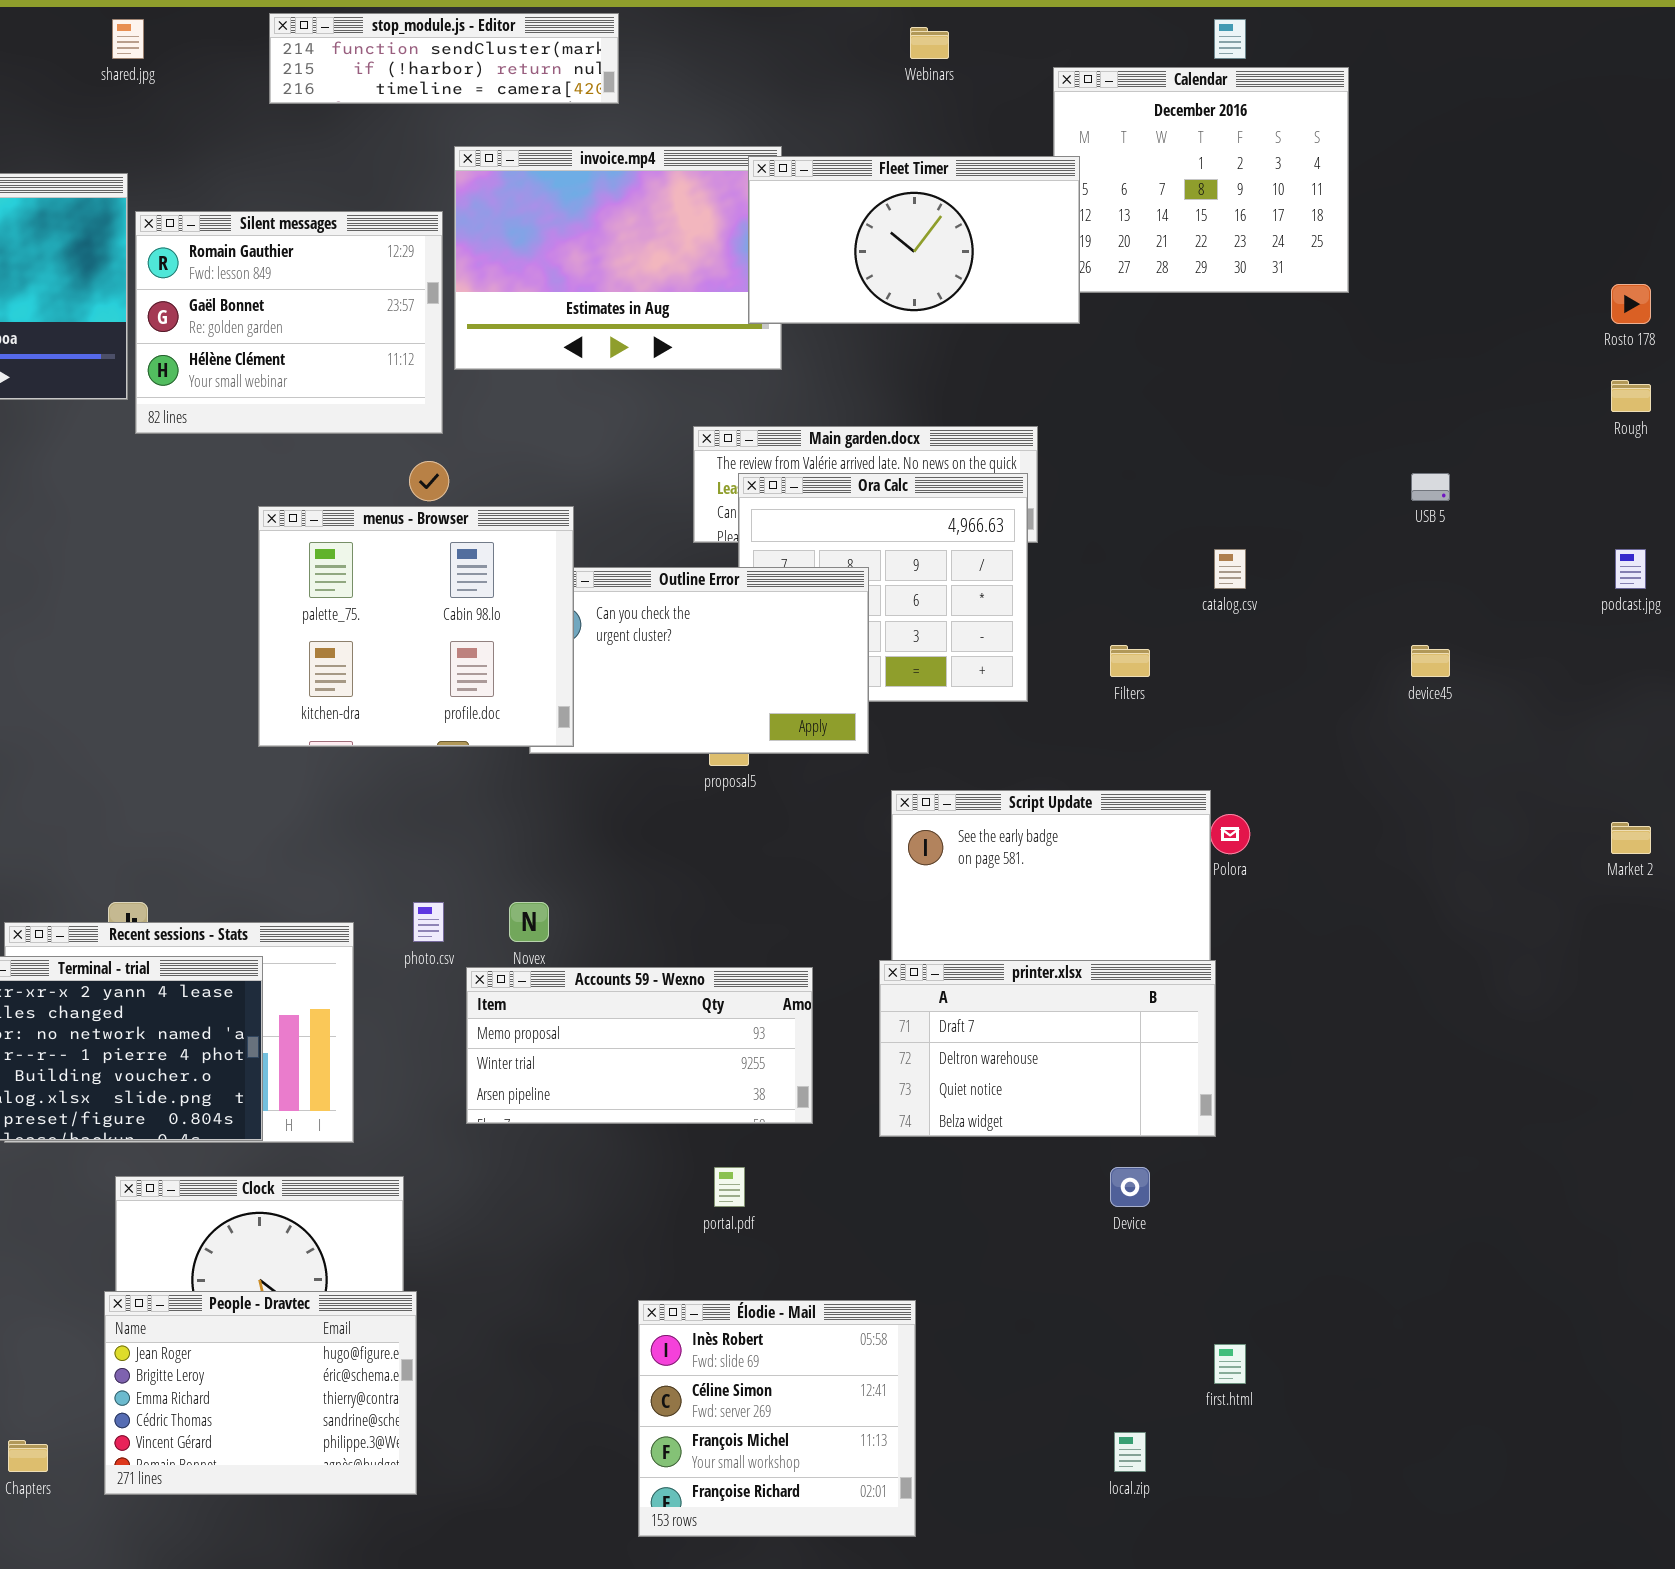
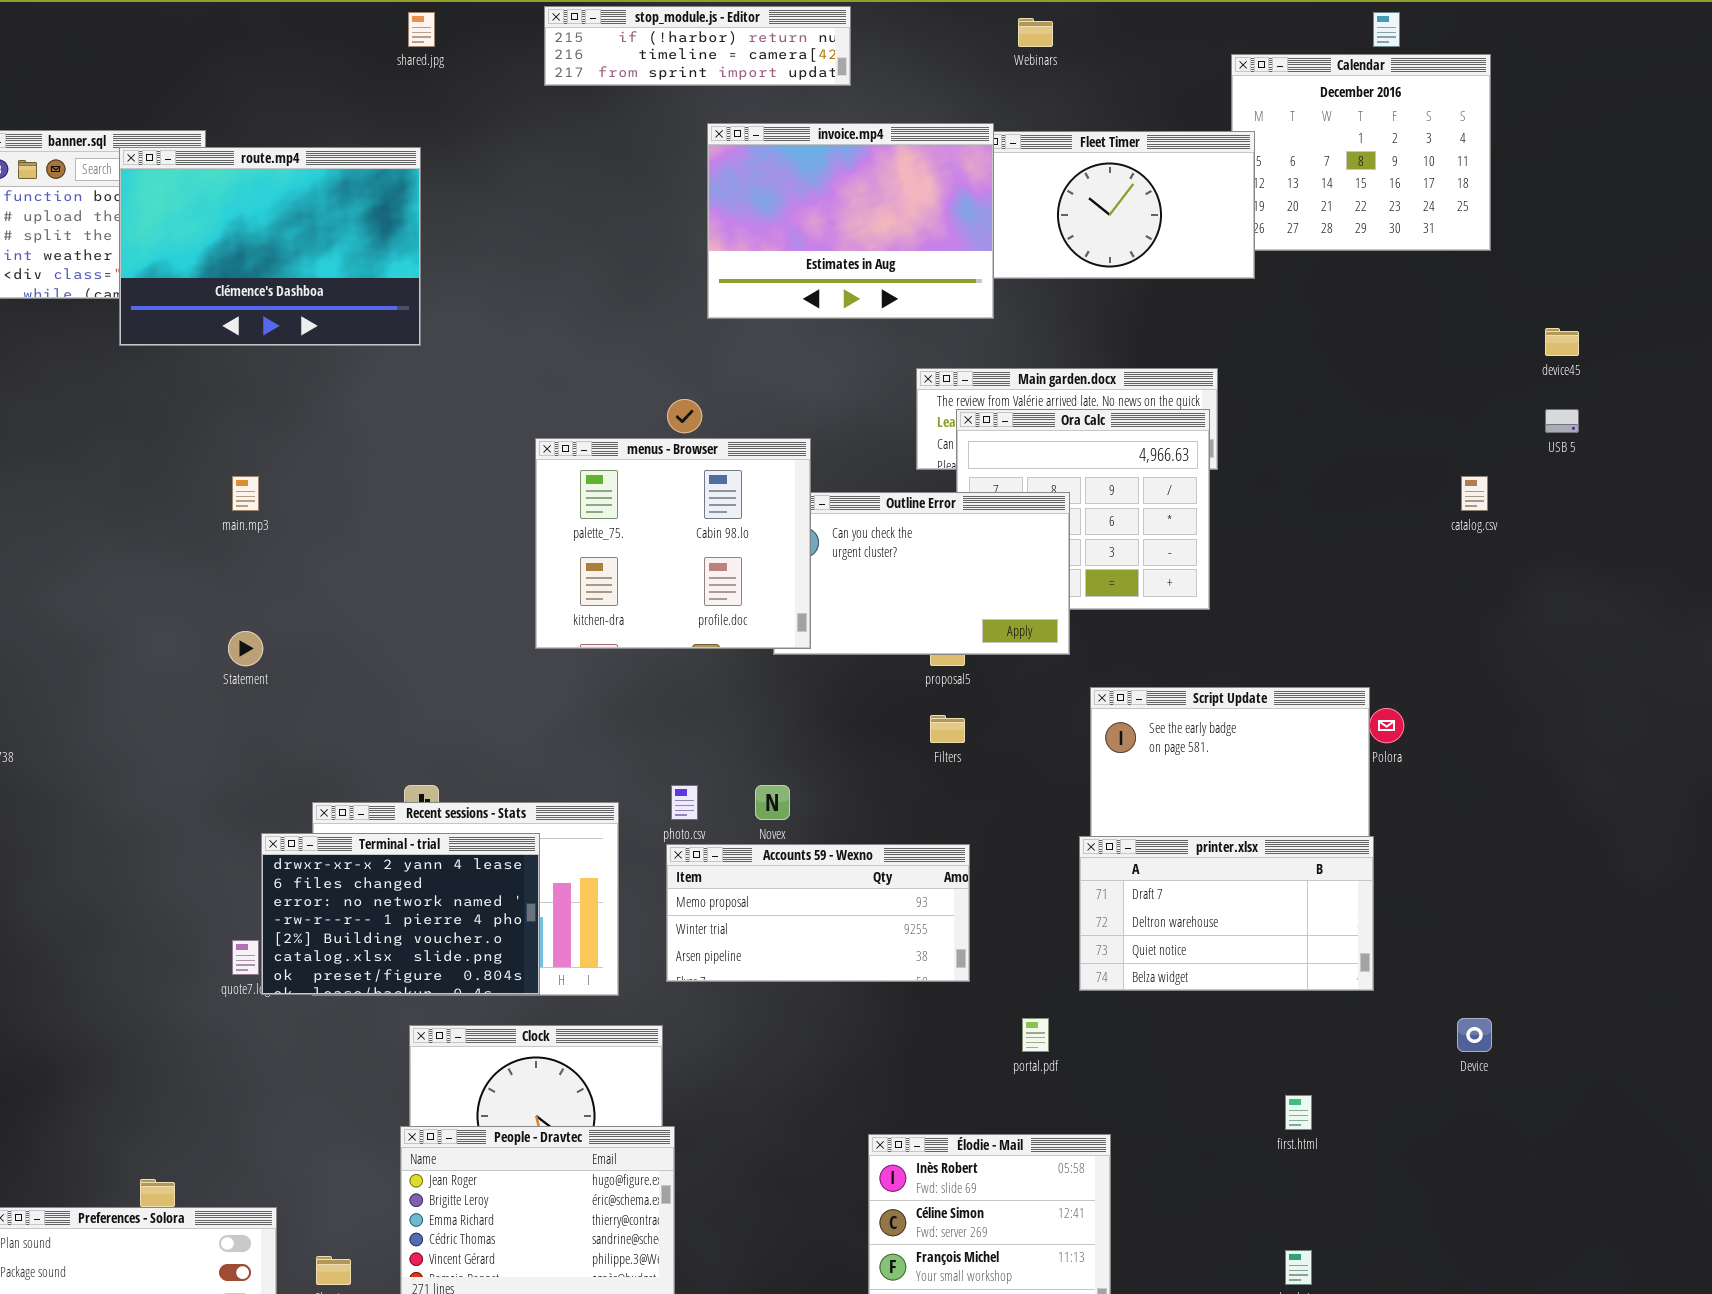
stop_module.js - Editor: [269,13,619,104] -> [544,6,851,86], scrolled down 1 row
Webinars: [910,27,949,59] -> [1018,18,1053,47], moved
invoice.mp4: [454,146,782,370] -> [707,123,994,319], raised
Silent messages: [135,211,443,434] -> none, closed
catalog.csv: [1214,549,1246,589] -> [1461,476,1488,511], moved
Filters: [1110,645,1150,677] -> [930,715,965,743], moved
device45: [1411,645,1450,677] -> [1545,328,1579,356], moved
Accounts 59 - Wexno: [466,967,813,1124] -> [666,844,970,982], moved
portal.pdf: [714,1167,745,1207] -> [1022,1018,1049,1052], moved
Device: [1110,1167,1150,1207] -> [1457,1018,1492,1052], moved
first.html: [1214,1344,1246,1384] -> [1285,1095,1312,1130], moved

